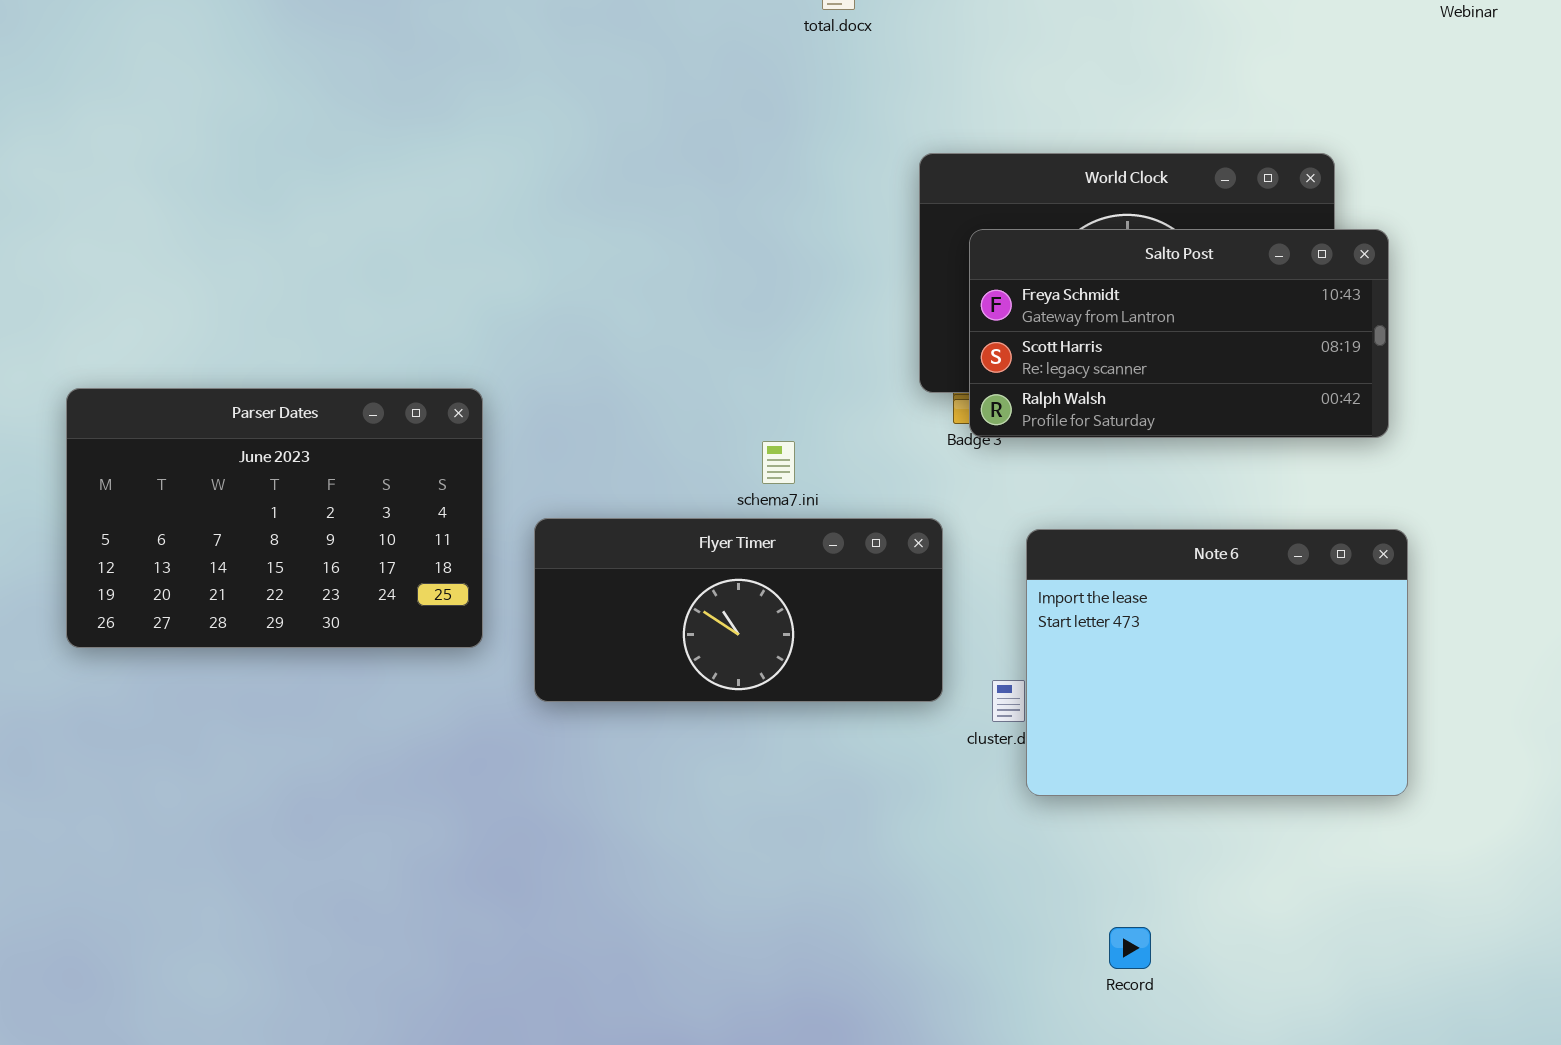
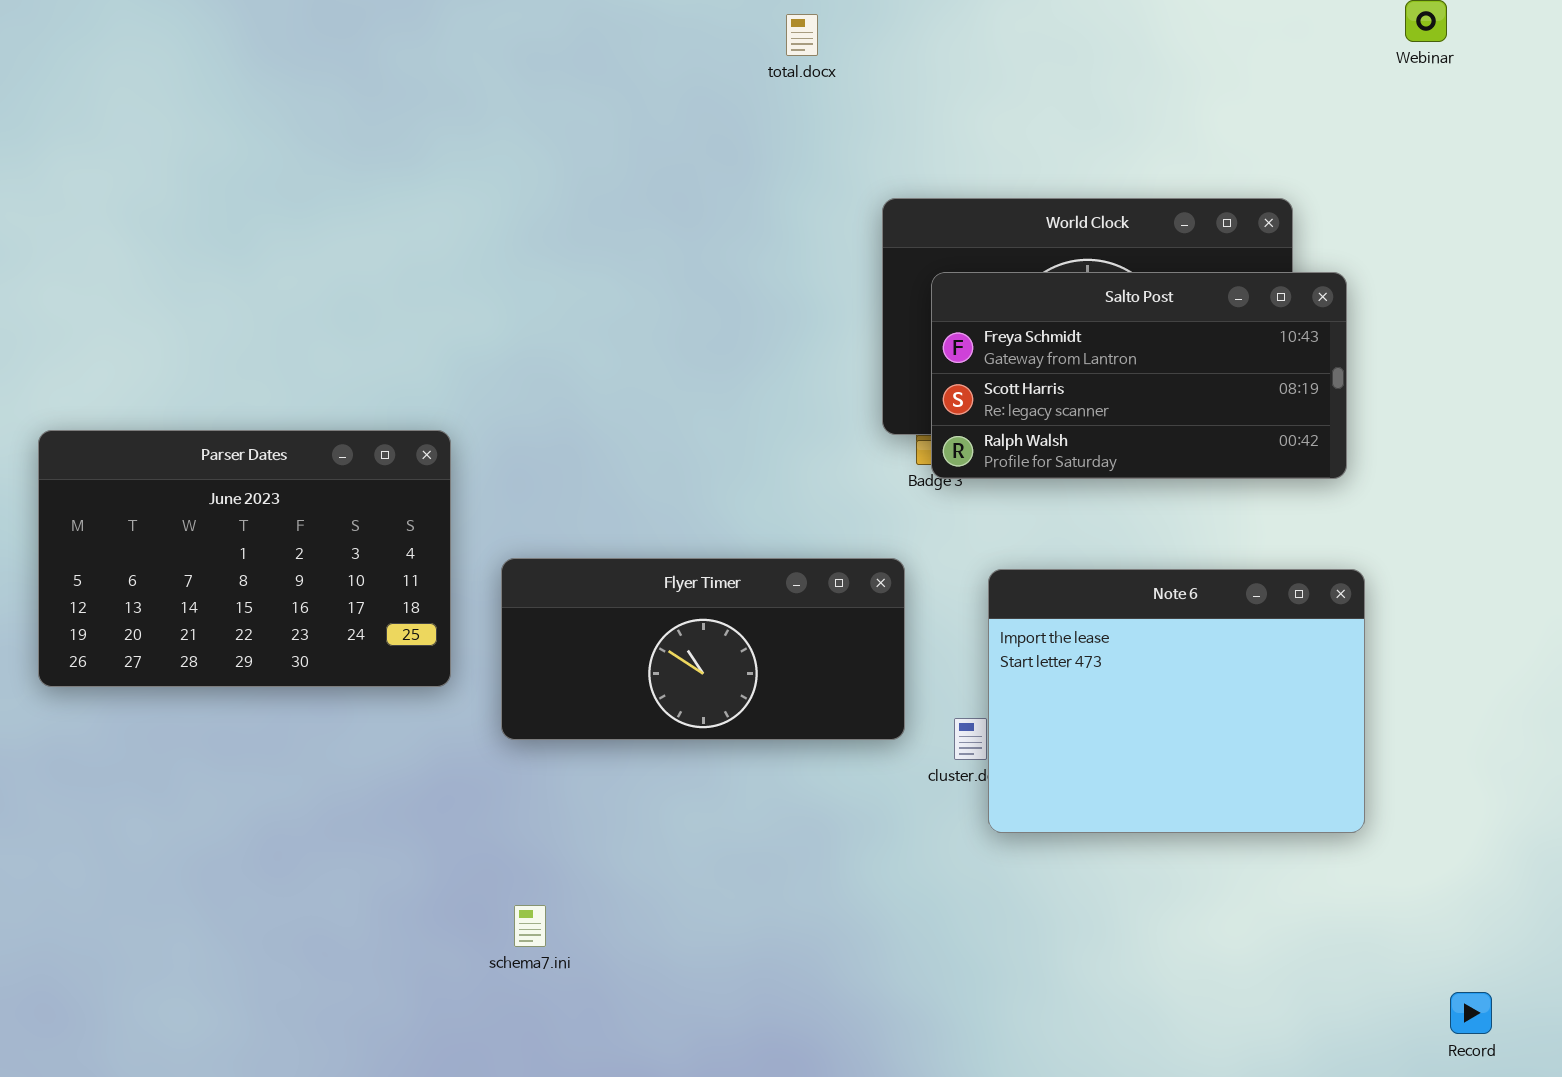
schema7.ini: [762,441,795,484] -> [514,905,546,947], moved
Record: [1109,927,1151,969] -> [1450,992,1492,1034], moved

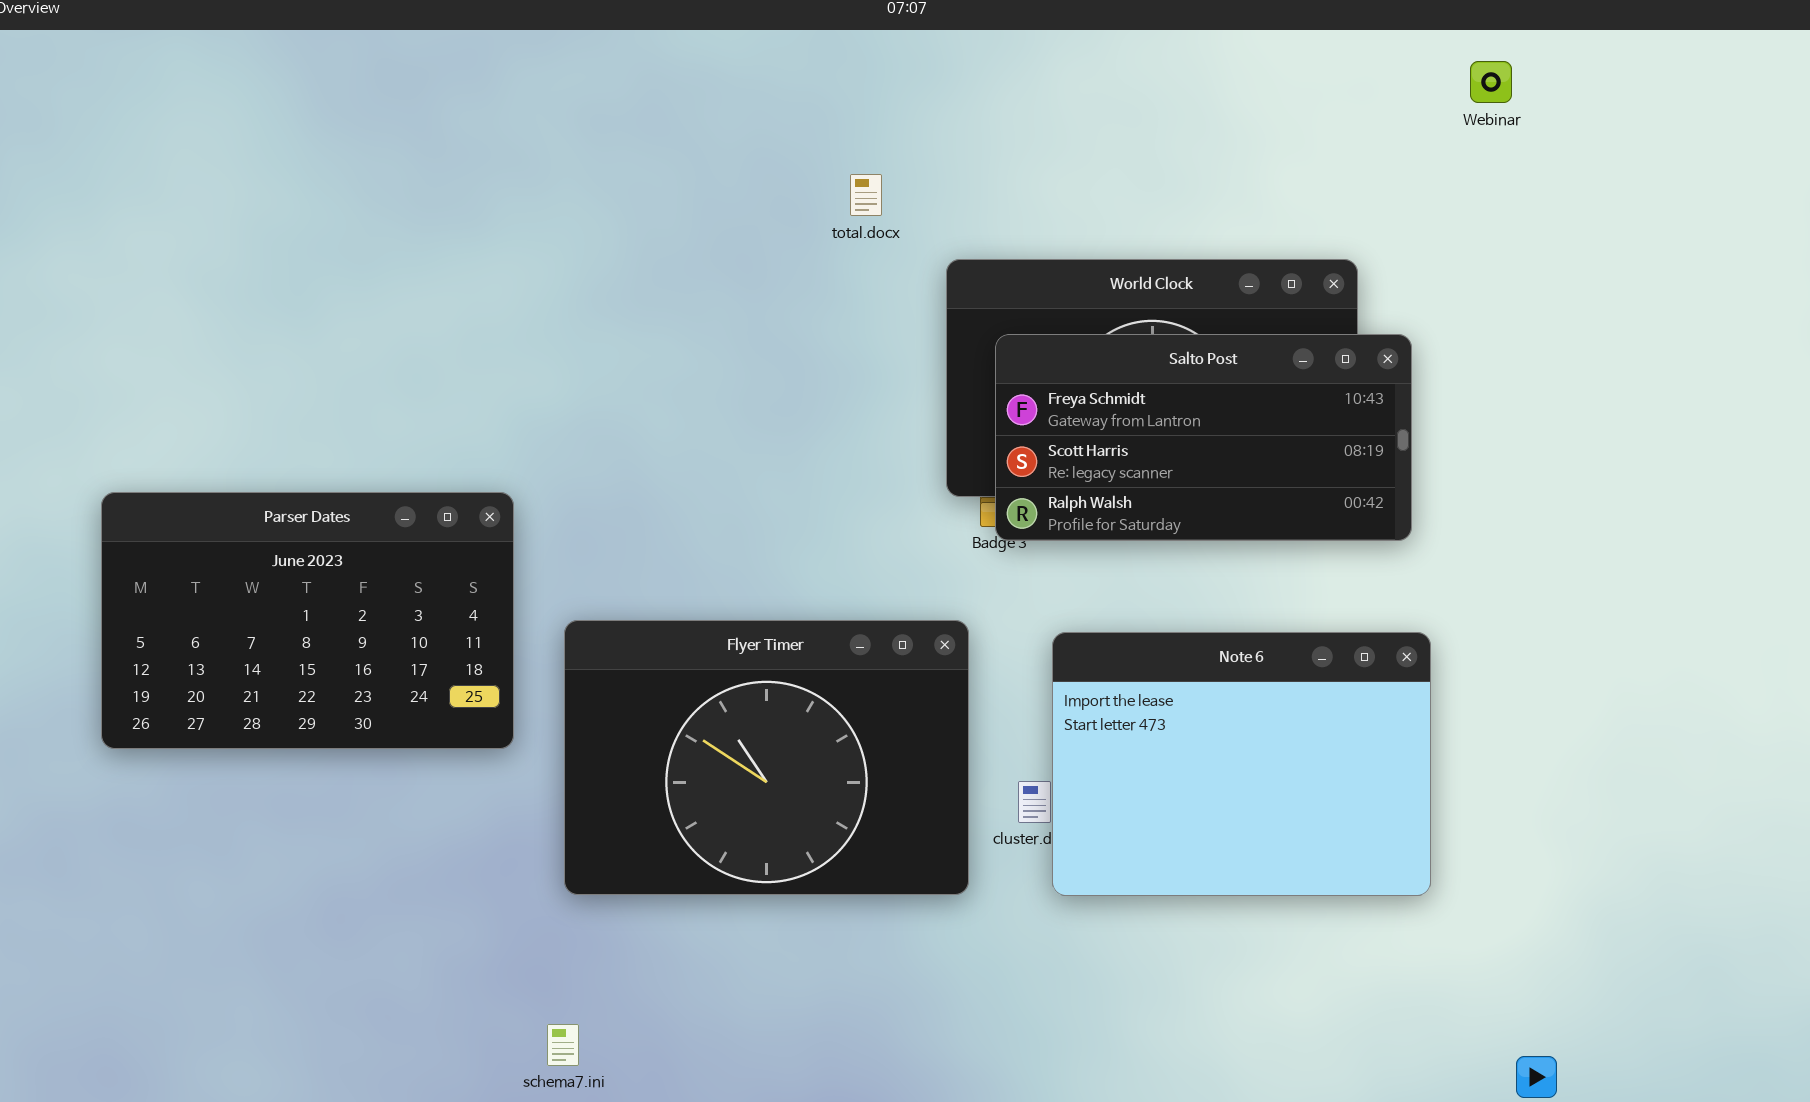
total.docx: [786,14,818,56] -> [850,174,882,216], moved
Flyer Timer: [501,558,905,740] -> [564,620,969,895], resized
schema7.ini: [514,905,546,947] -> [547,1024,579,1066], moved

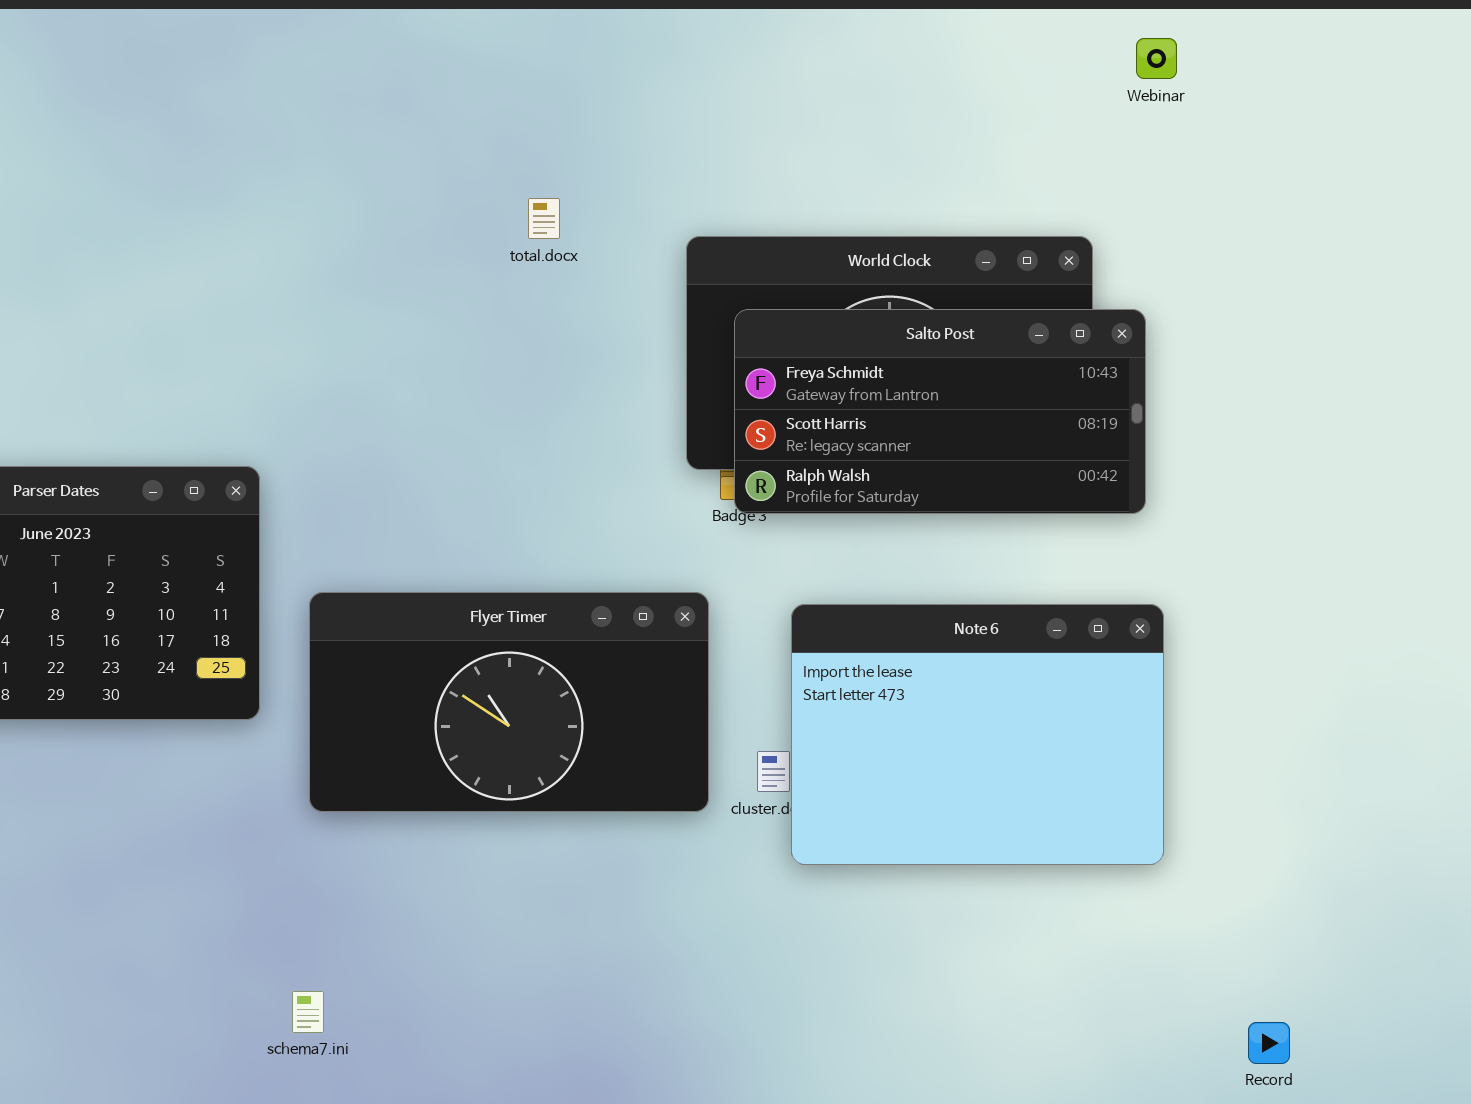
Webinar: [1470,61,1512,103] -> [1136,38,1177,79], moved
total.docx: [850,174,882,216] -> [528,198,560,239], moved
Flyer Timer: [564,620,969,895] -> [309,592,709,812], resized

